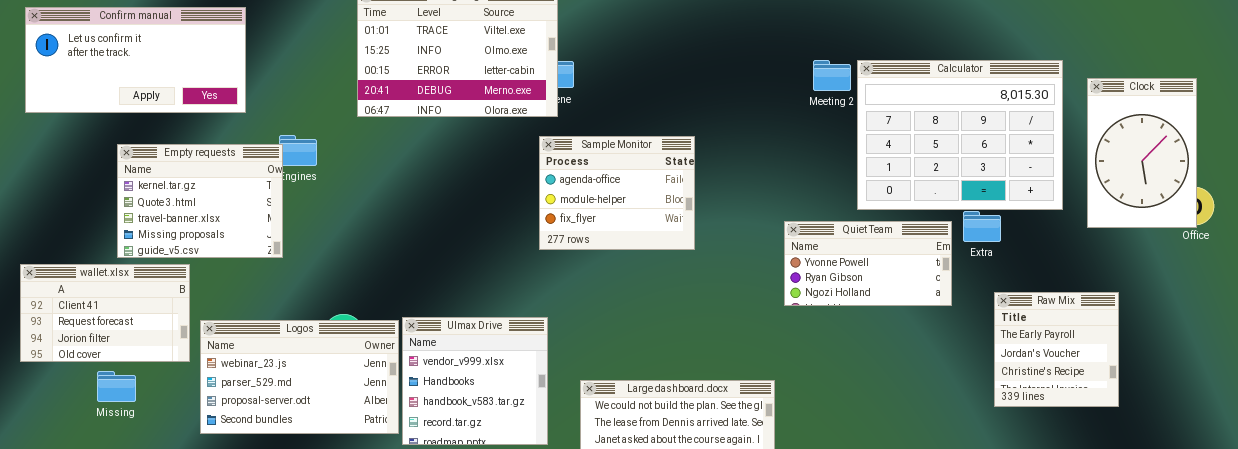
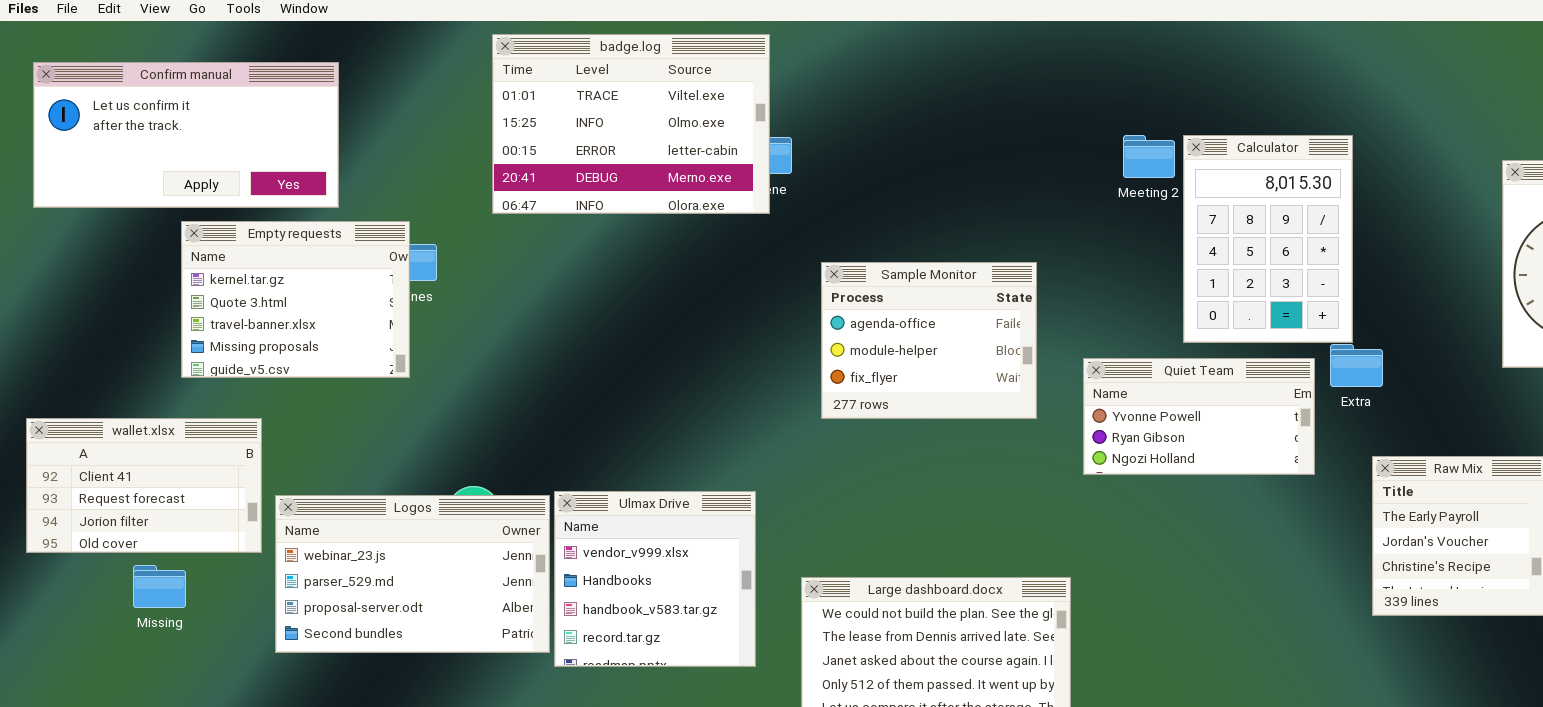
Calculator: [857,60,1063,210] -> [1183,135,1353,343], resized
Sample Monitor: [539,136,695,250] -> [821,262,1037,419], moved
Empty requests: [117,144,283,258] -> [181,221,410,378], moved

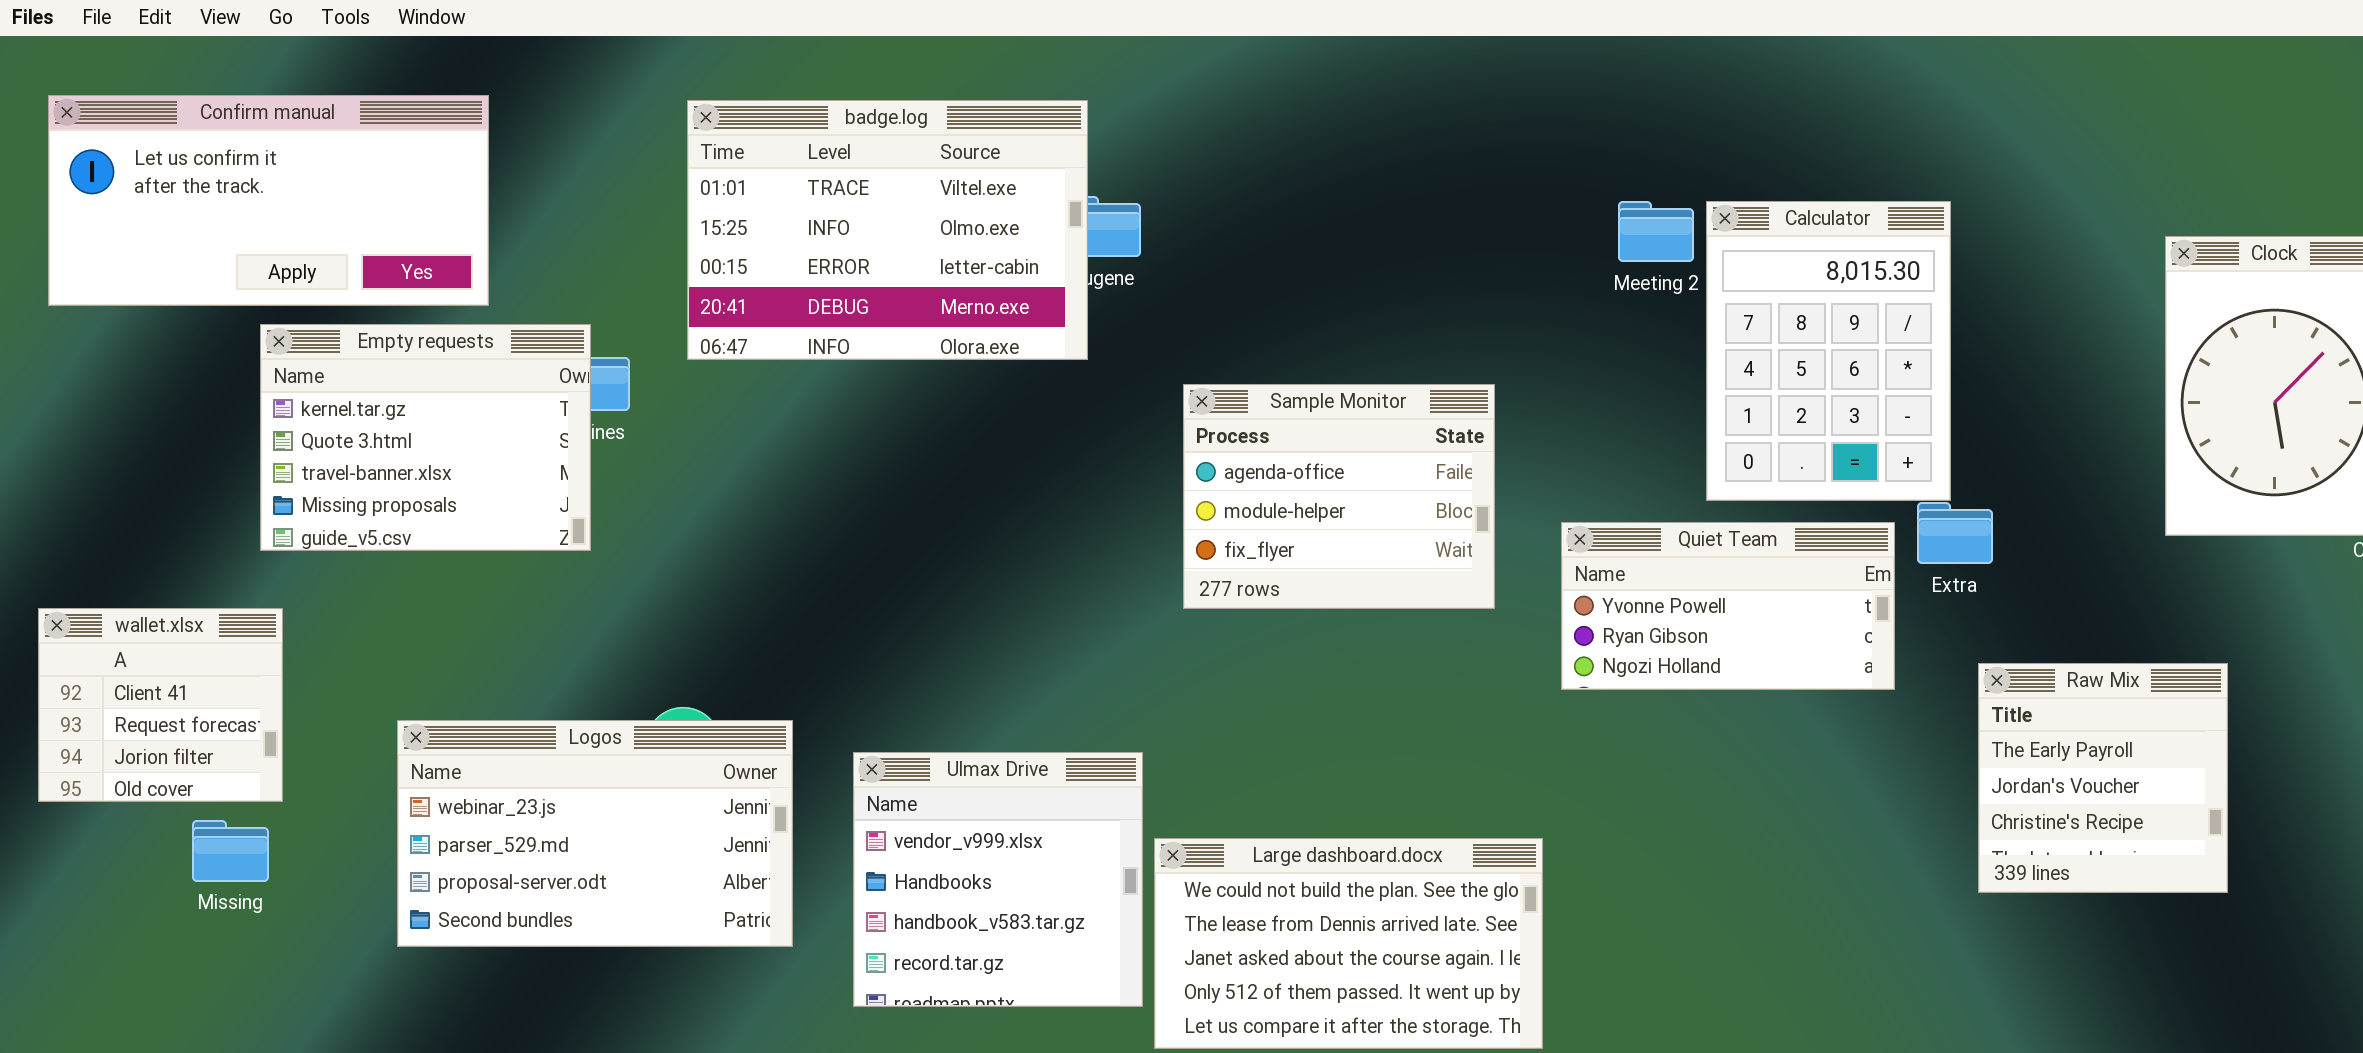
badge.log: [492,34,770,214] -> [687,100,1088,360], moved
wallet.xlsx: [26,418,262,553] -> [38,608,283,802], resized
Ulmax Drive: [554,491,756,667] -> [853,752,1143,1007], moved

